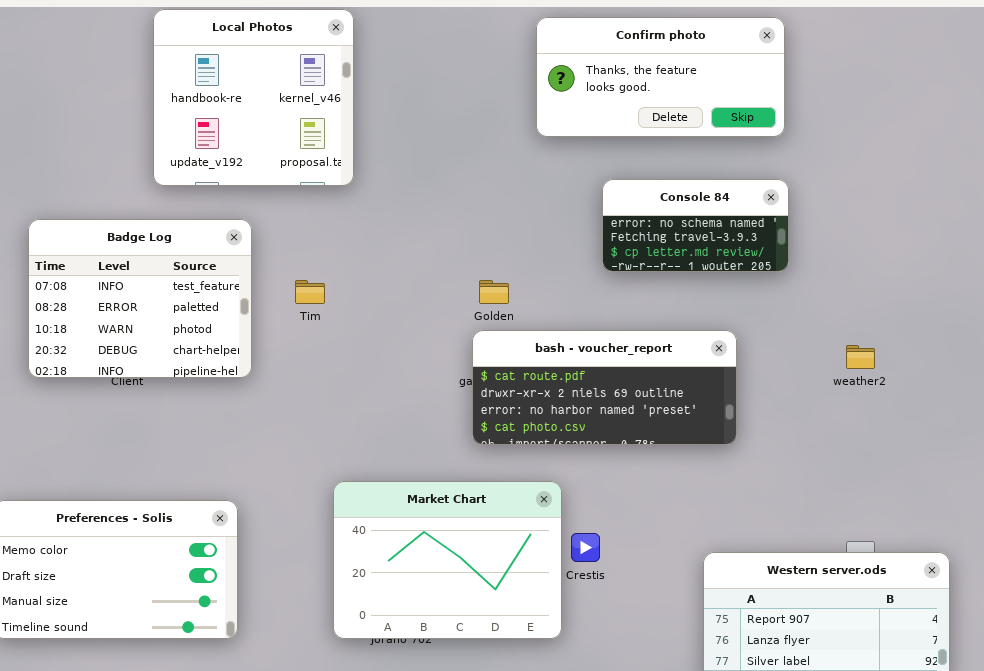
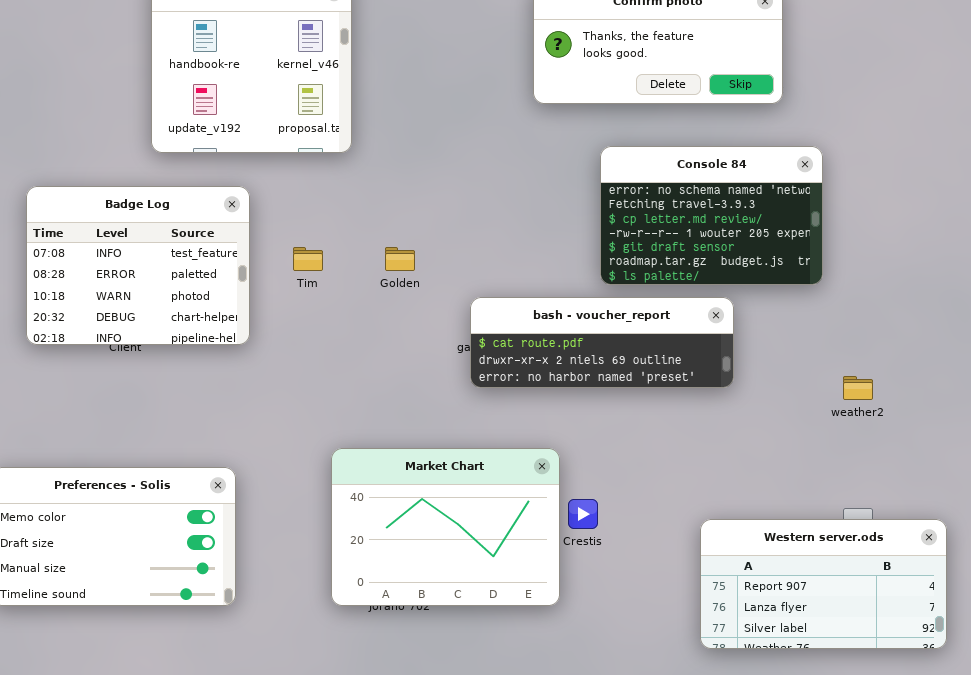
Console 84: [602,179,789,272] -> [600,146,823,285], resized
Golden: [479,280,509,304] -> [385,247,415,271], moved
bash - voucher_report: [472,330,737,445] -> [470,297,734,388], resized
weather2: [846,345,875,369] -> [843,376,873,400], moved

